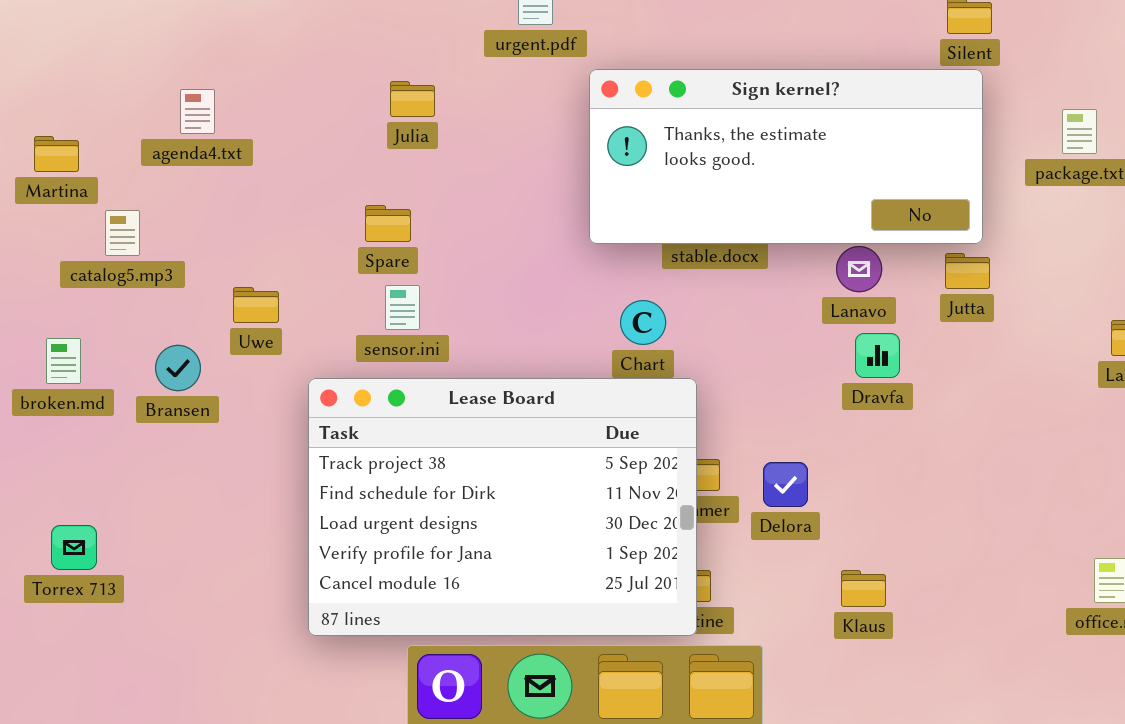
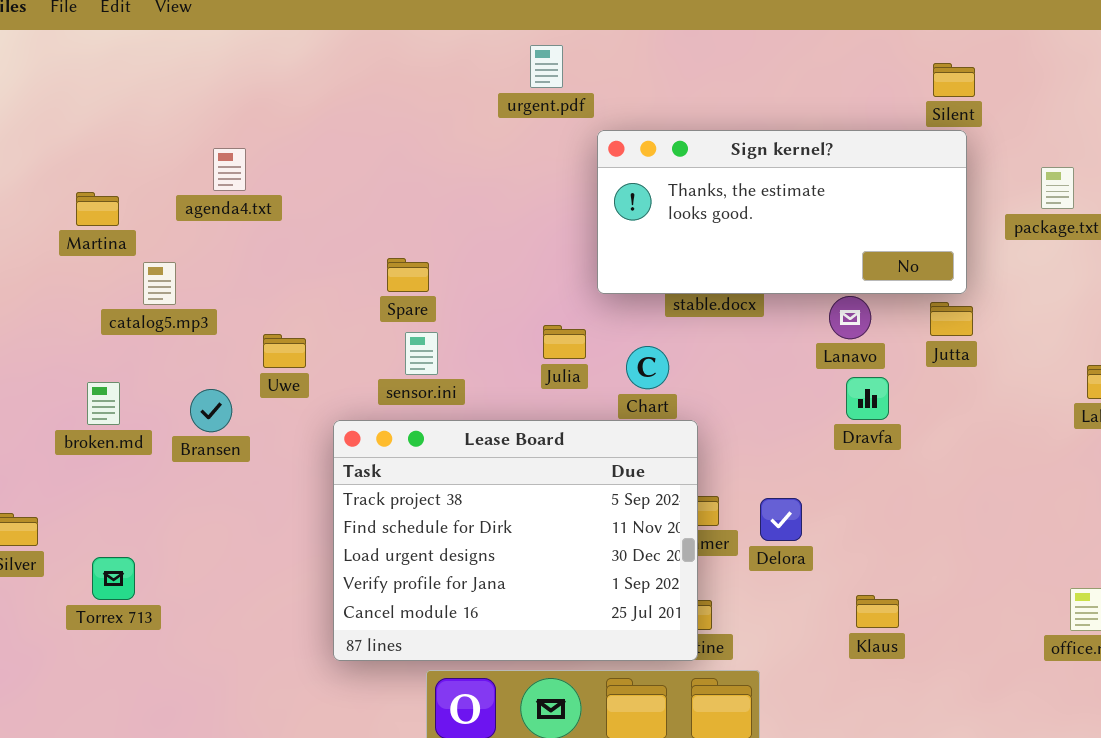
Julia: [390,81,435,117] -> [543,325,586,359], moved
Klaus: [841,570,886,607] -> [856,595,899,628], moved

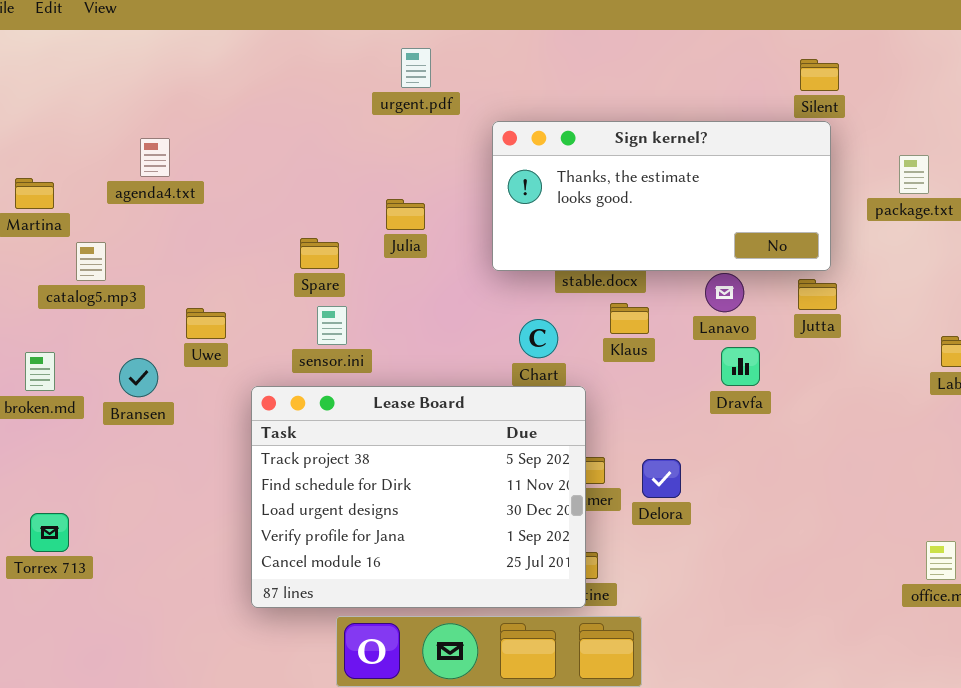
urgent.pdf: [530,45,563,88] -> [401,48,431,88], moved
Julia: [543,325,586,359] -> [386,199,425,230], moved
Klaus: [856,595,899,628] -> [610,303,649,334], moved

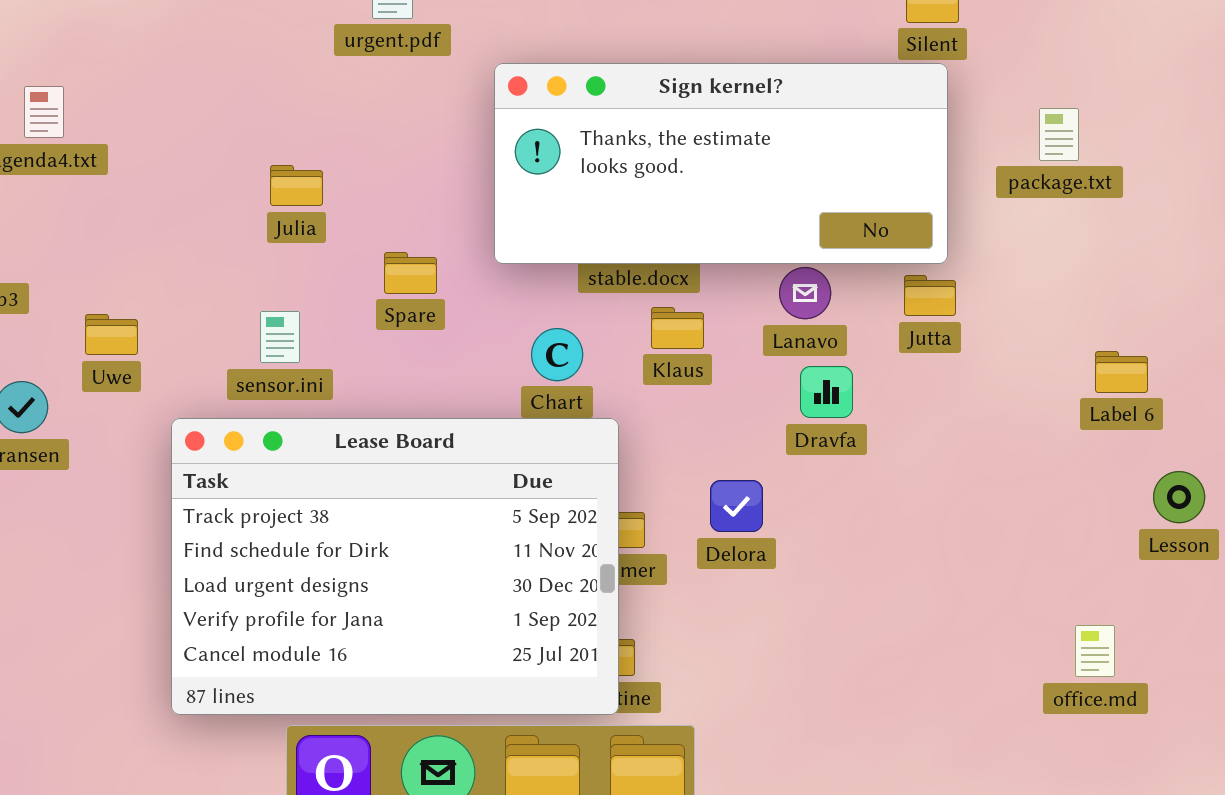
Julia: [386,199,425,230] -> [270,165,323,206], moved
Spare: [300,238,339,269] -> [384,252,437,294], moved
Delora: [642,459,681,498] -> [710,480,763,532], moved

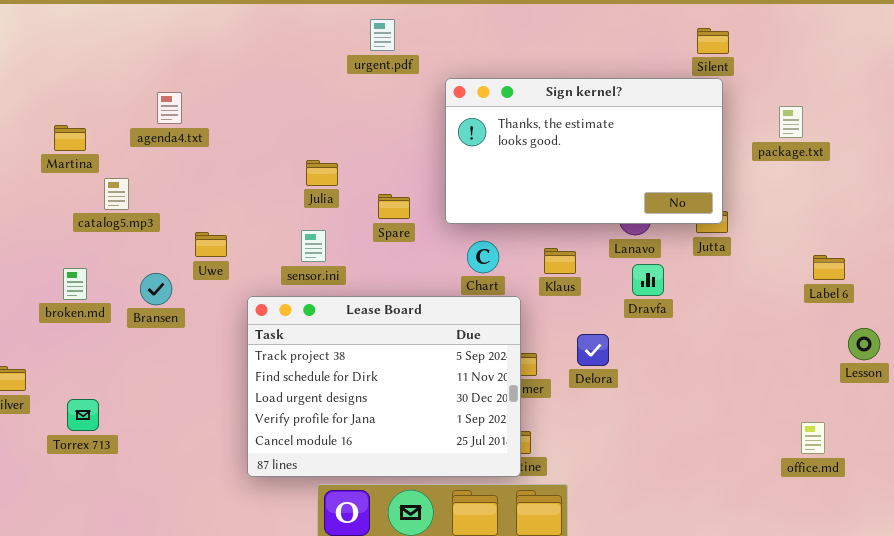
Sign kernel?: [494,63,948,264] -> [445,78,723,224], resized
Julia: [270,165,323,206] -> [306,160,338,186], moved
Klaus: [651,307,704,349] -> [544,248,576,274], moved

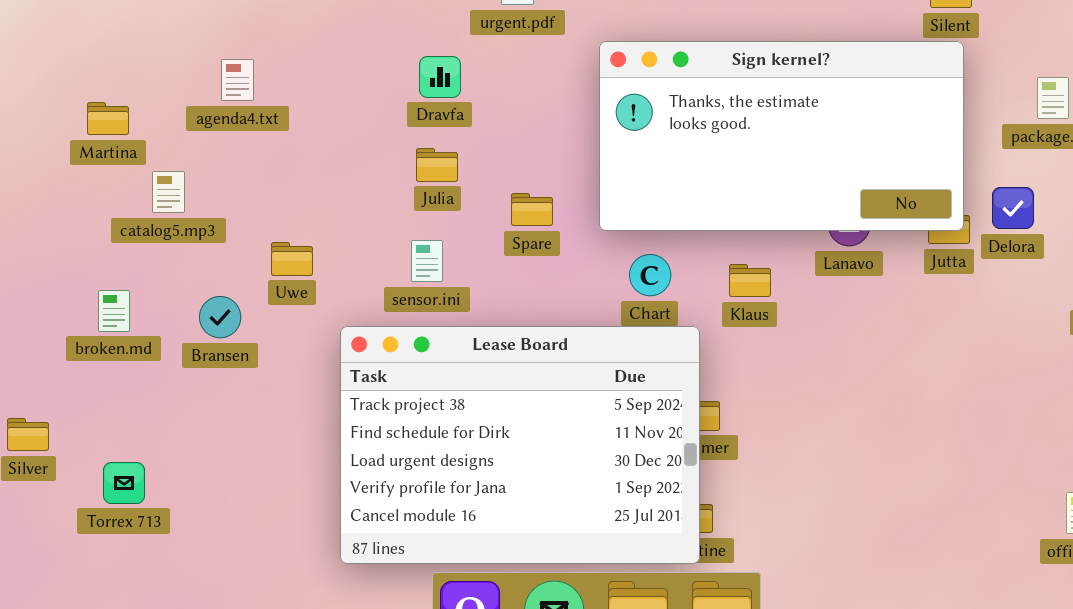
Dravfa: [632,264,664,296] -> [419,56,461,98], moved
Delora: [577,334,609,366] -> [992,187,1034,229], moved

